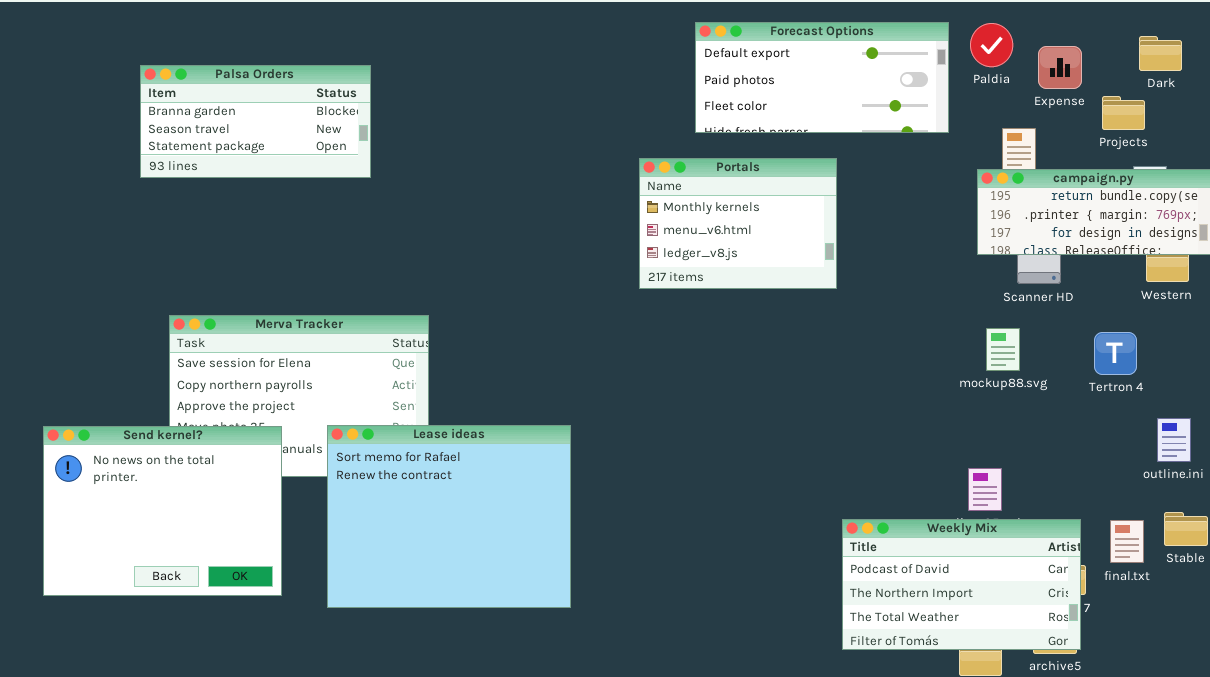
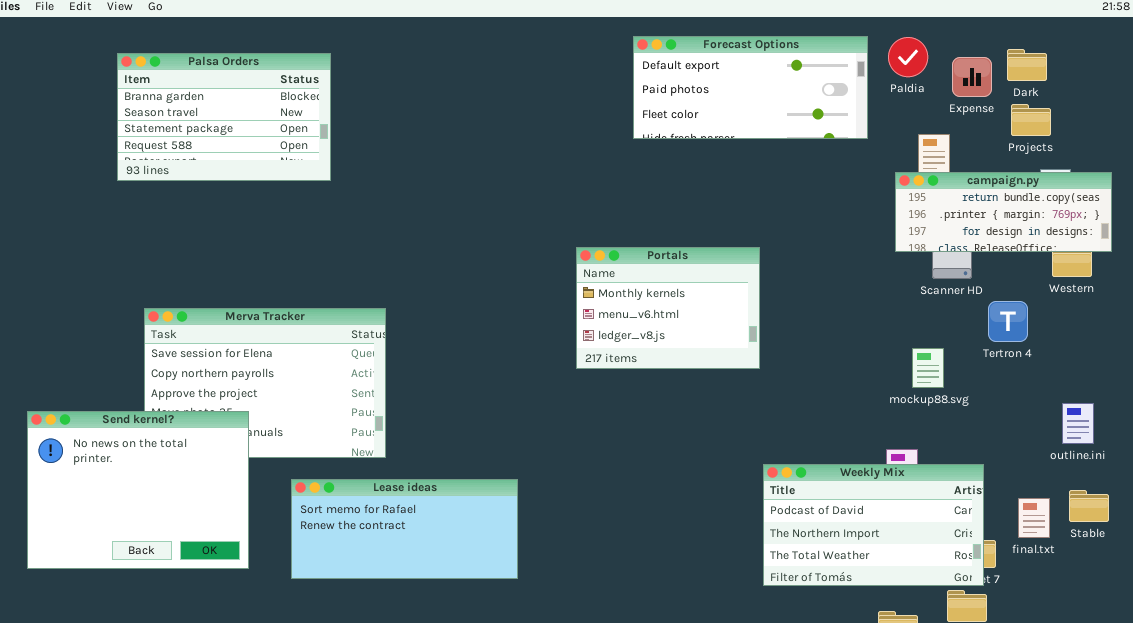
Dark: [1139,36,1182,71] -> [1007,49,1047,81], moved
Palsa Orders: [140,65,371,178] -> [117,53,331,181], resized
Portals: [639,158,837,289] -> [576,247,760,369], moved
mockup88.svg: [986,328,1020,371] -> [912,348,944,388], moved
Tertron 4: [1094,332,1137,375] -> [988,301,1028,342], moved
Lease ideas: [327,425,571,608] -> [291,479,518,579], resized
Weekly Mix: [842,519,1081,650] -> [763,464,984,586], moved

